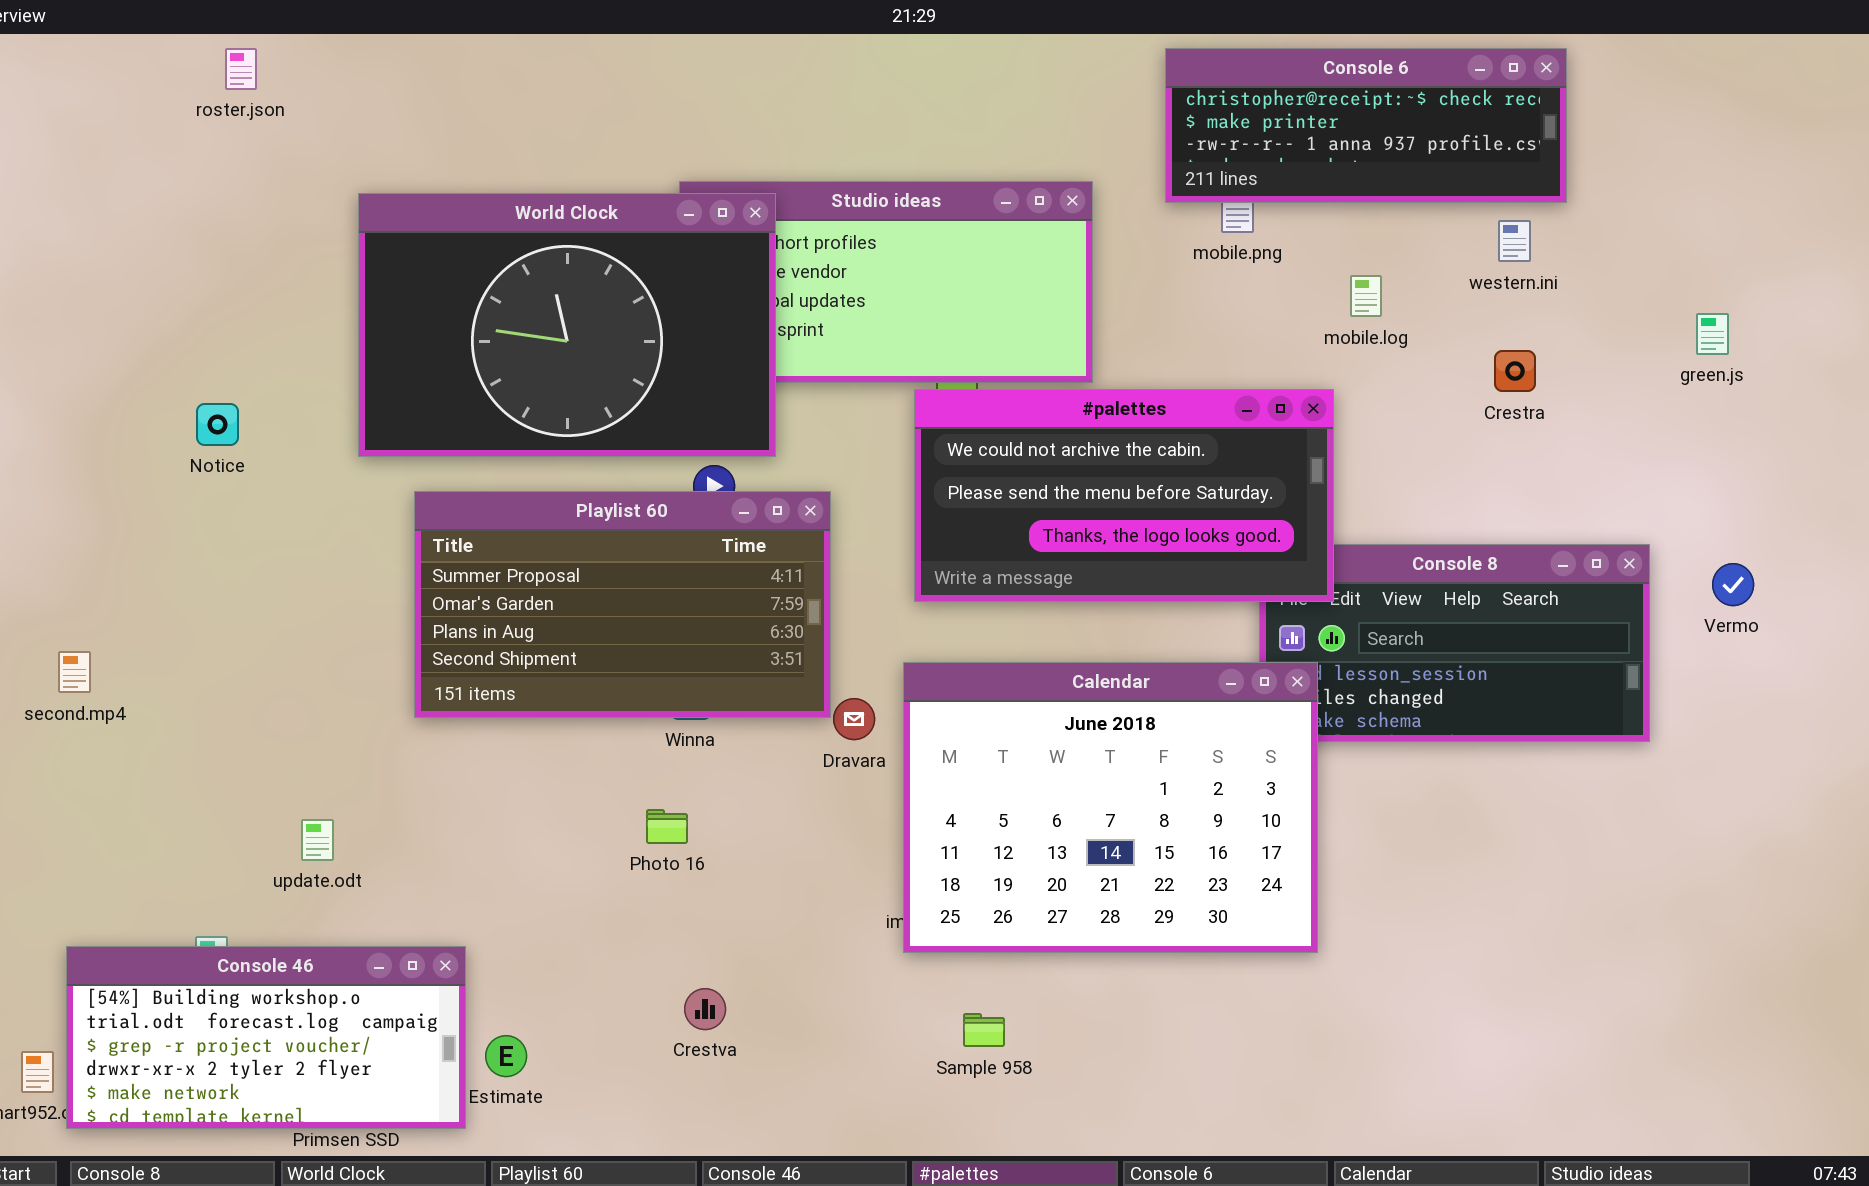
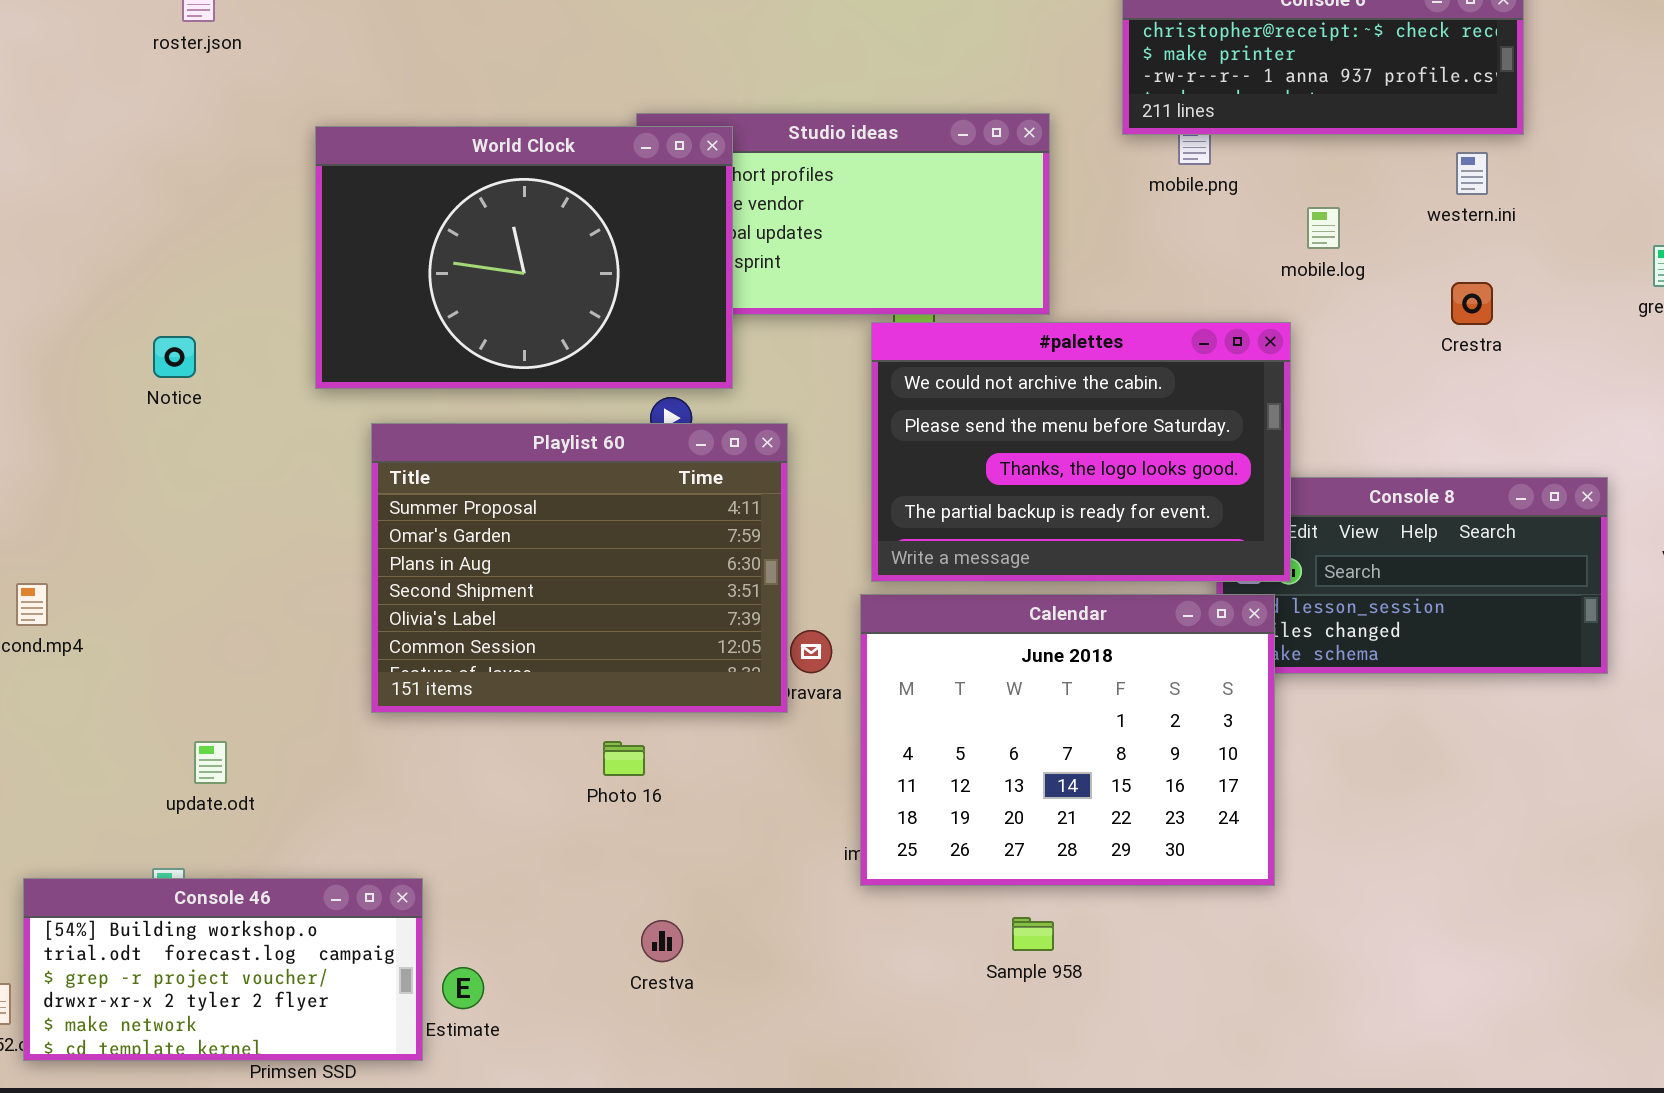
#palettes: [914,389,1334,602] -> [871,322,1291,582], resized
Playlist 60: [414,491,831,718] -> [371,423,788,713], resized
update.odt: [301,819,334,861] -> [194,741,227,784], moved
Sample 958: [963,1013,1005,1047] -> [1012,917,1054,951], moved

